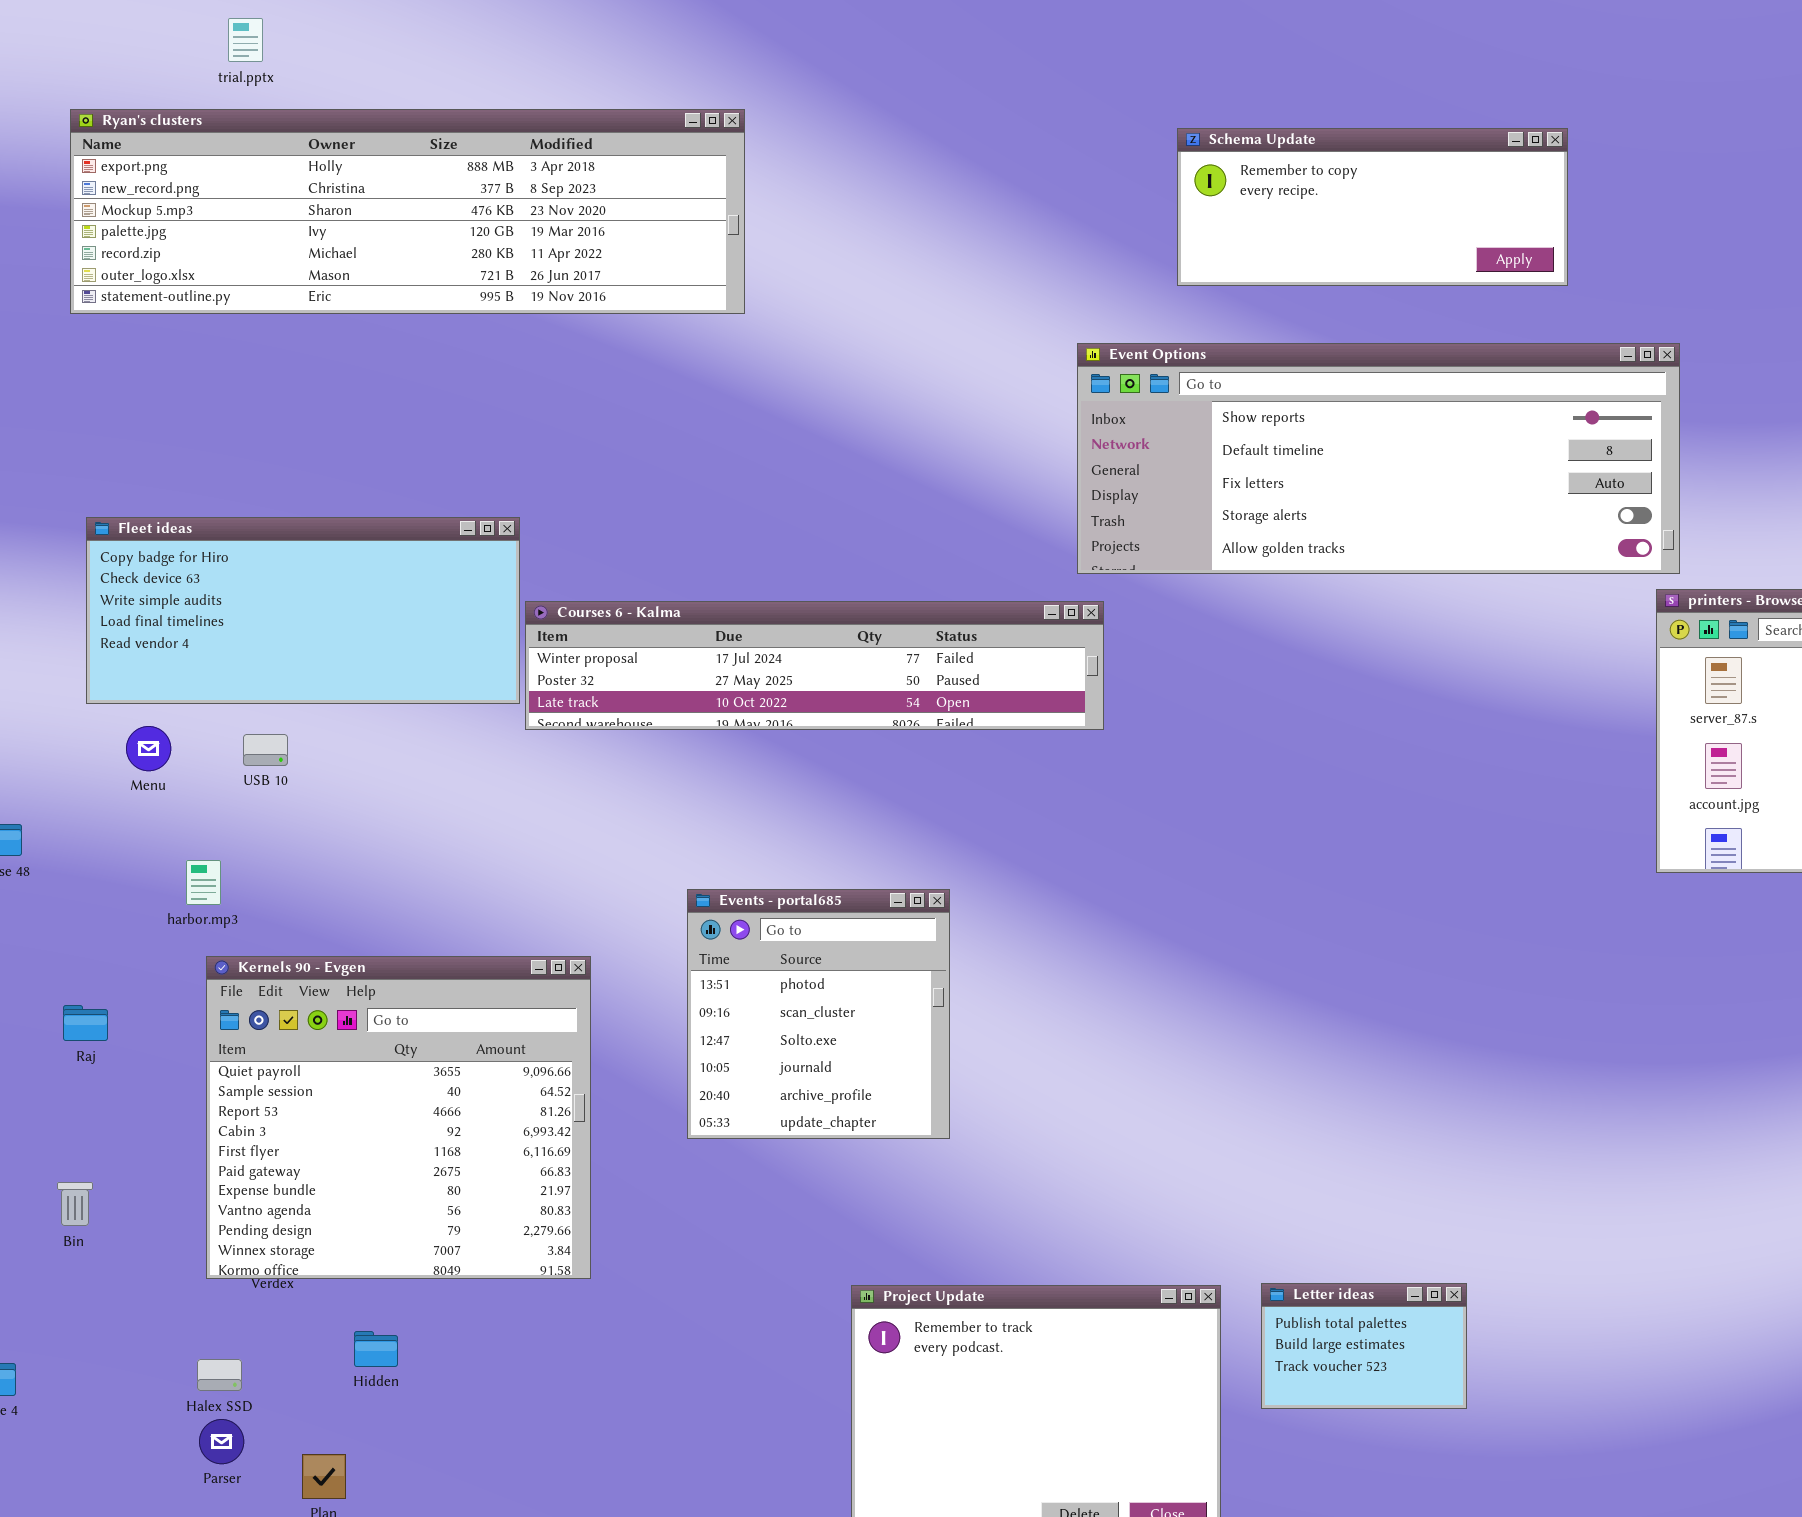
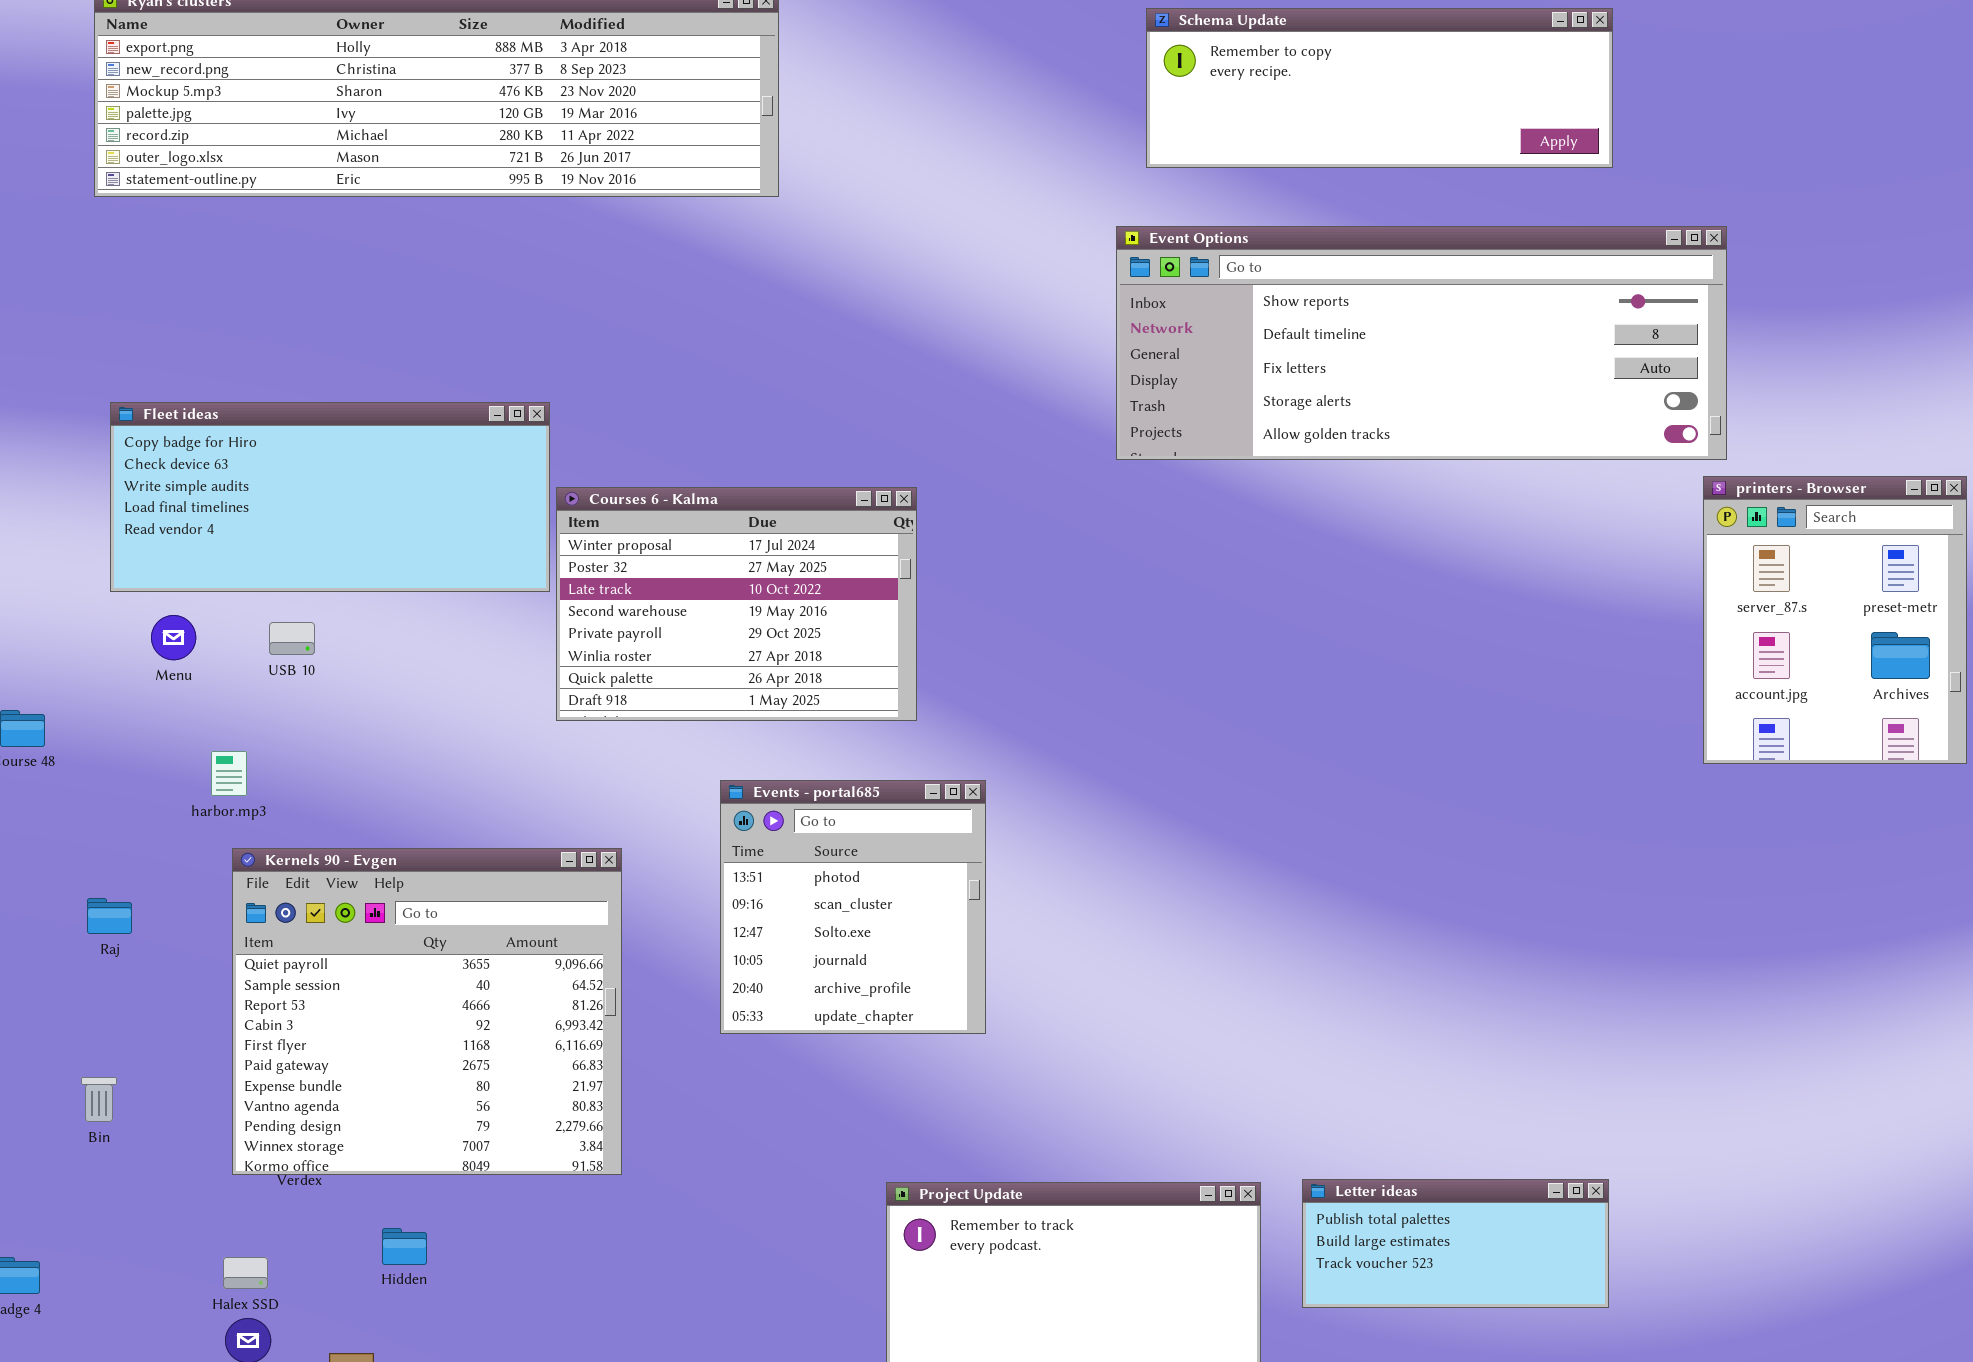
Schema Update: [1177,128,1568,286] -> [1146,8,1613,168], resized
Courses 6 - Kalma: [525,601,1104,730] -> [556,487,917,721], resized
Letter ideas: [1261,1283,1467,1409] -> [1302,1179,1609,1308], resized

